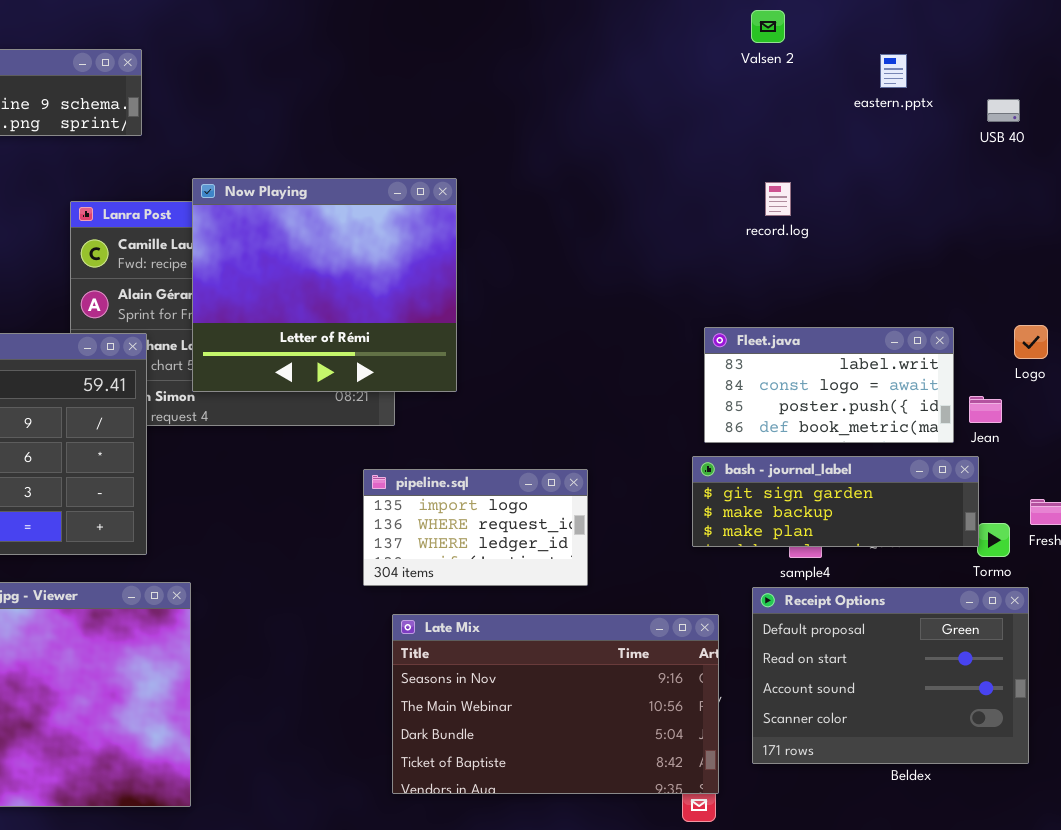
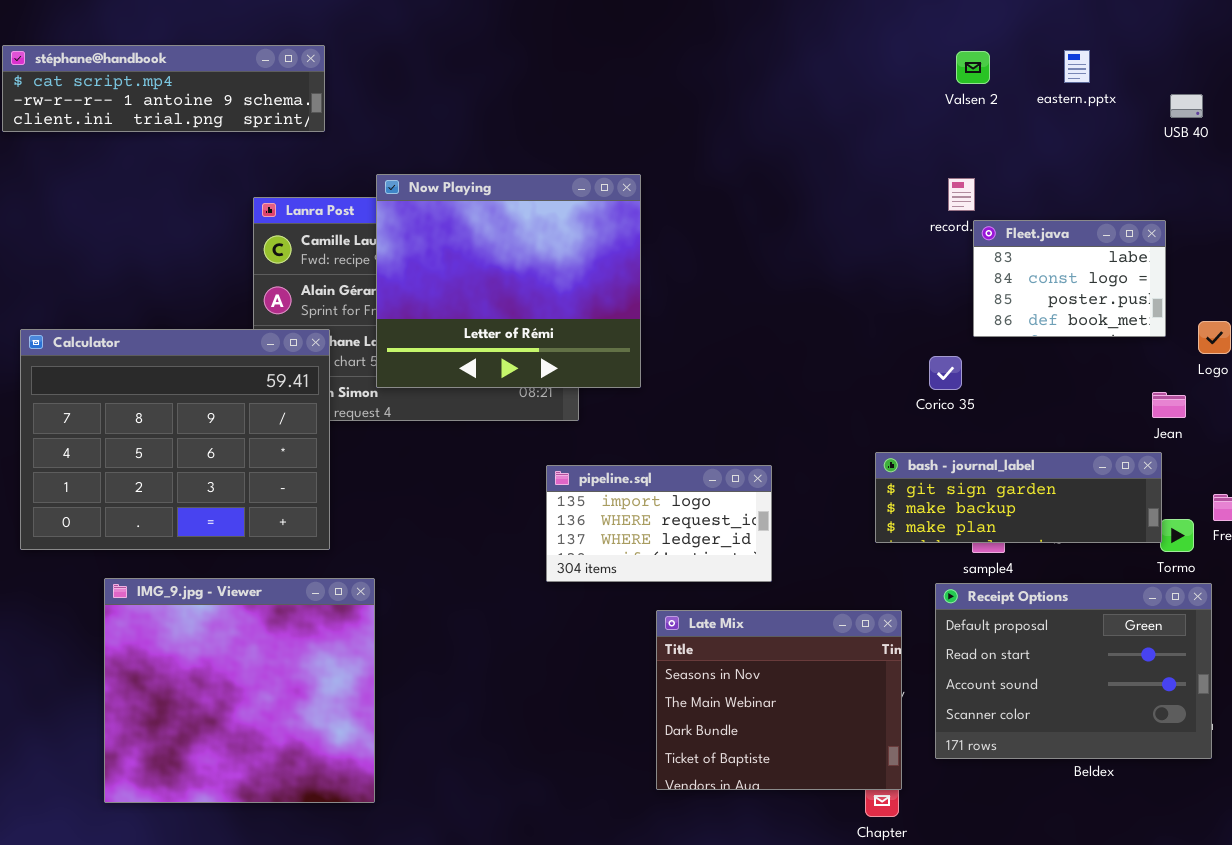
Valsen 2: [751,10,785,43] -> [956,51,990,84], moved
Fleet.java: [704,327,954,443] -> [973,220,1166,337], moved, resized
Late Mix: [392,614,719,794] -> [656,610,902,790], resized

